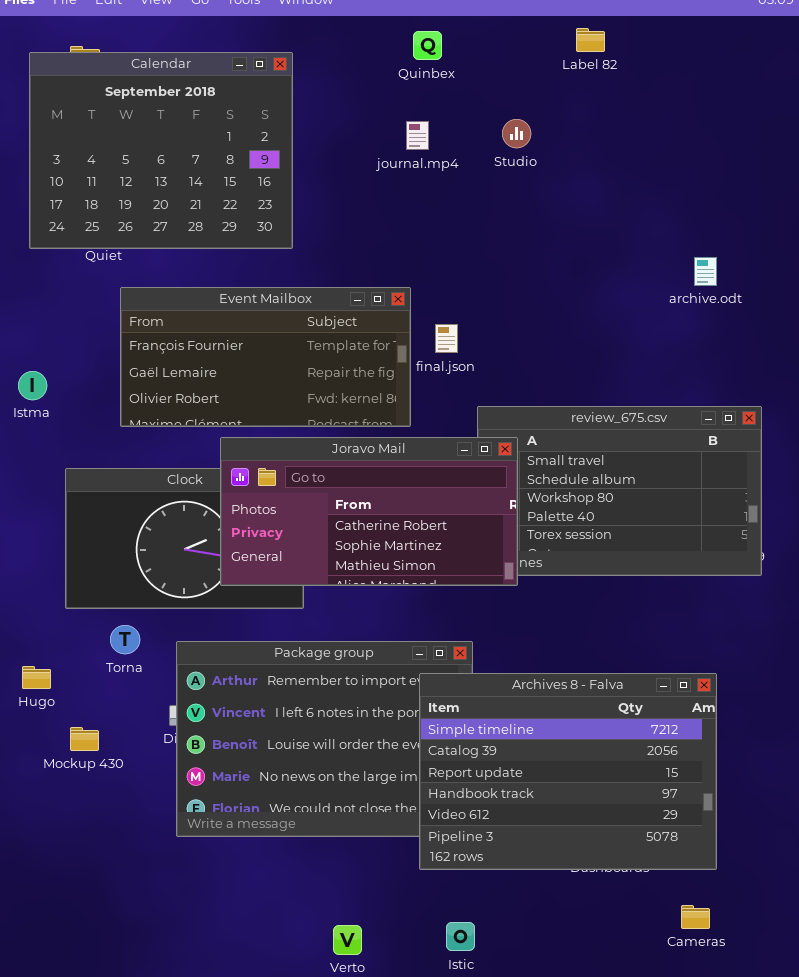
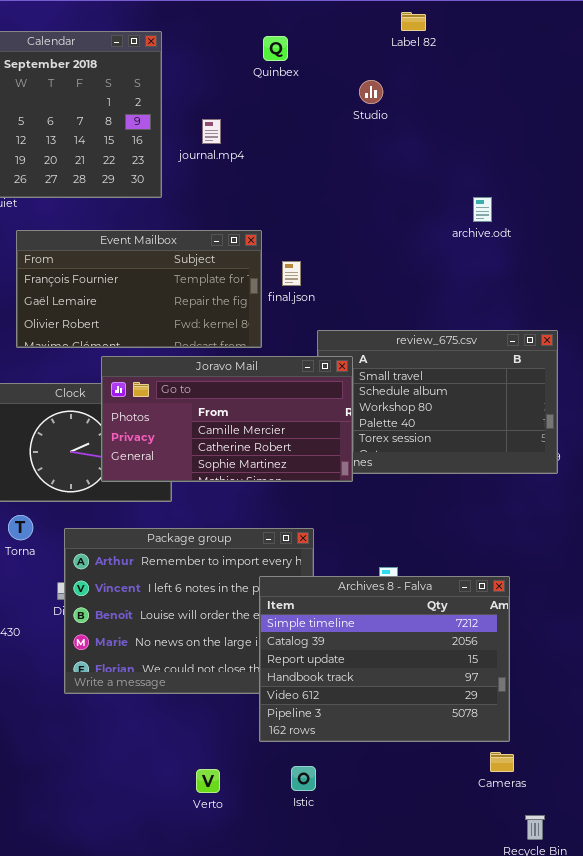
Quinbex: [413,31,442,60] -> [263,36,288,61], moved
Studio: [502,119,531,148] -> [359,80,383,104], moved
journal.mp4: [406,121,429,150] -> [202,119,221,144], moved
archive.odt: [694,257,717,286] -> [473,197,492,222], moved
Joravo Mail: [220,437,518,586] -> [101,356,353,482], scrolled up 1 row
Archives 8 - Falva: [419,673,717,870] -> [259,576,510,742], moved

